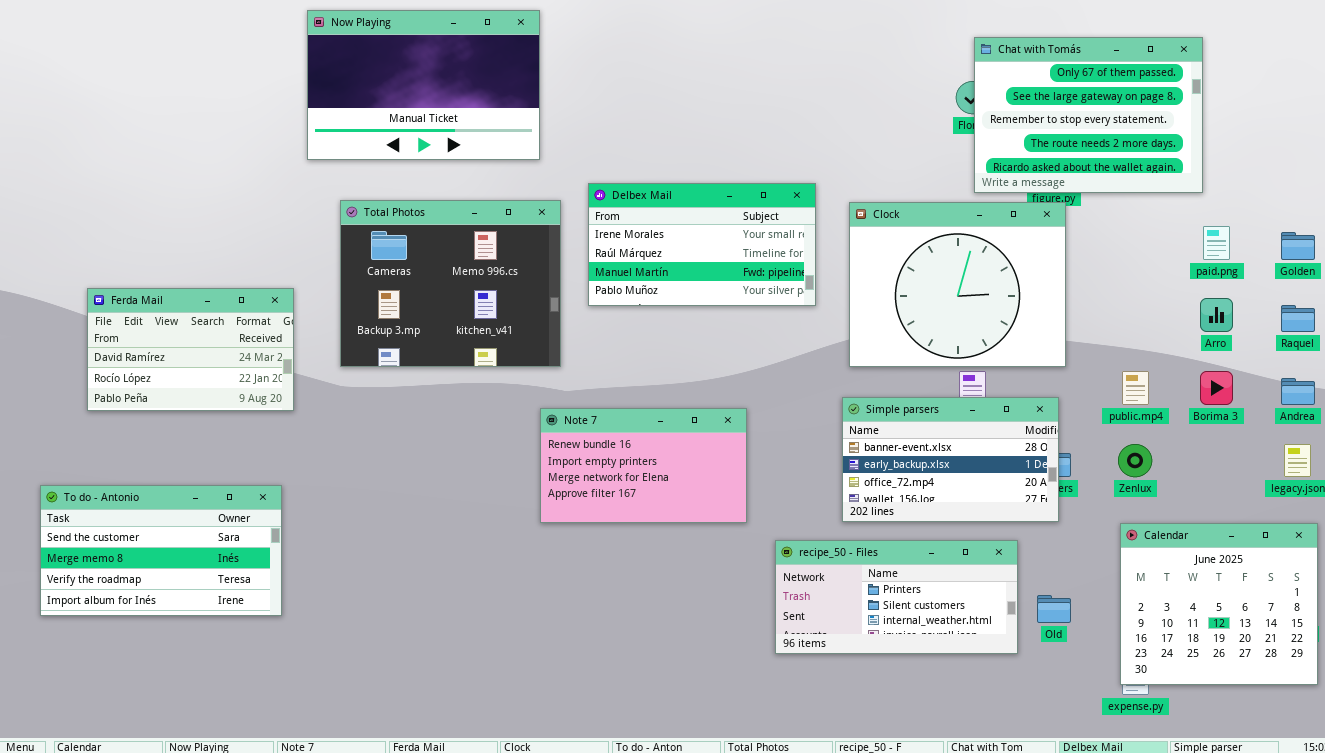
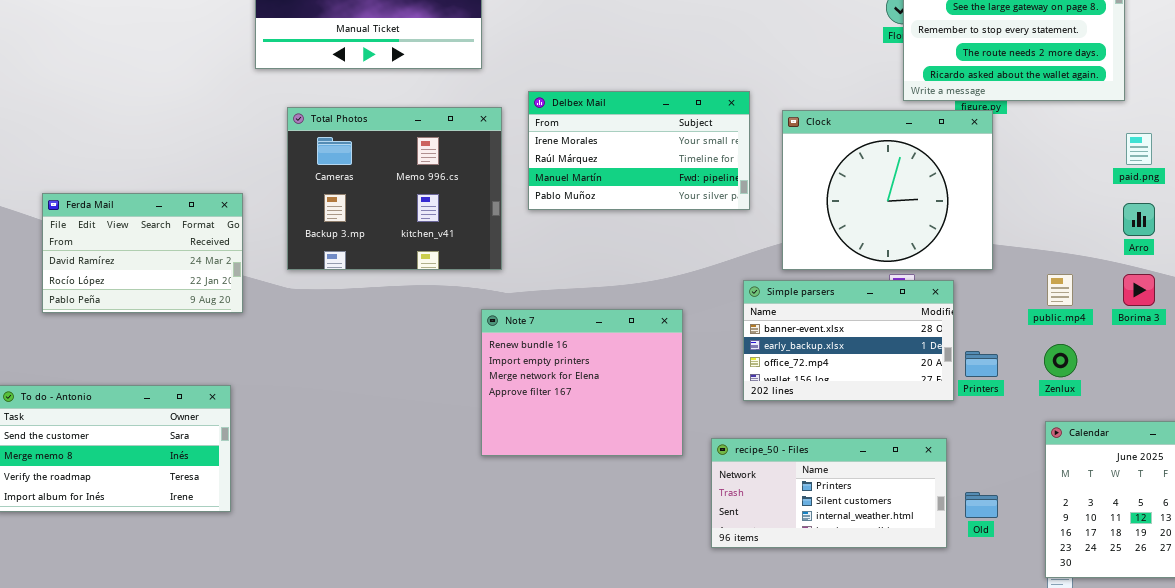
Simple parsers: [842,397,1059,522] -> [743,280,954,401], moved
Note 7: [540,408,747,523] -> [481,309,683,456], resized

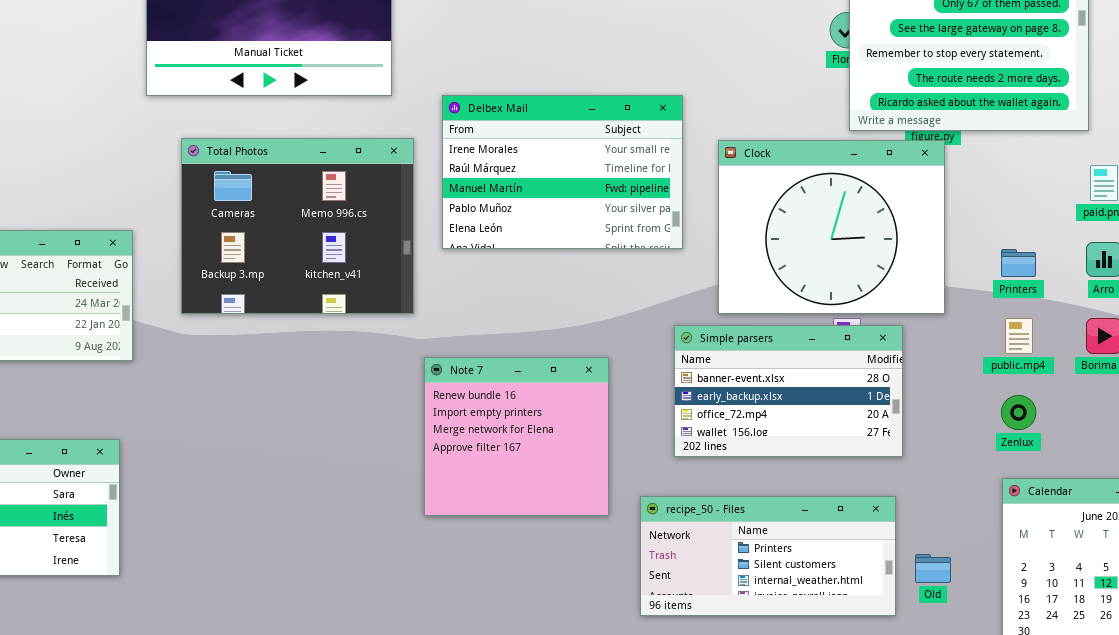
Delbex Mail: [528,91,750,210] -> [442,95,683,249], resized
Note 7: [481,309,683,456] -> [424,357,609,516], resized
Printers: [965,351,998,377] -> [1001,249,1036,277], moved

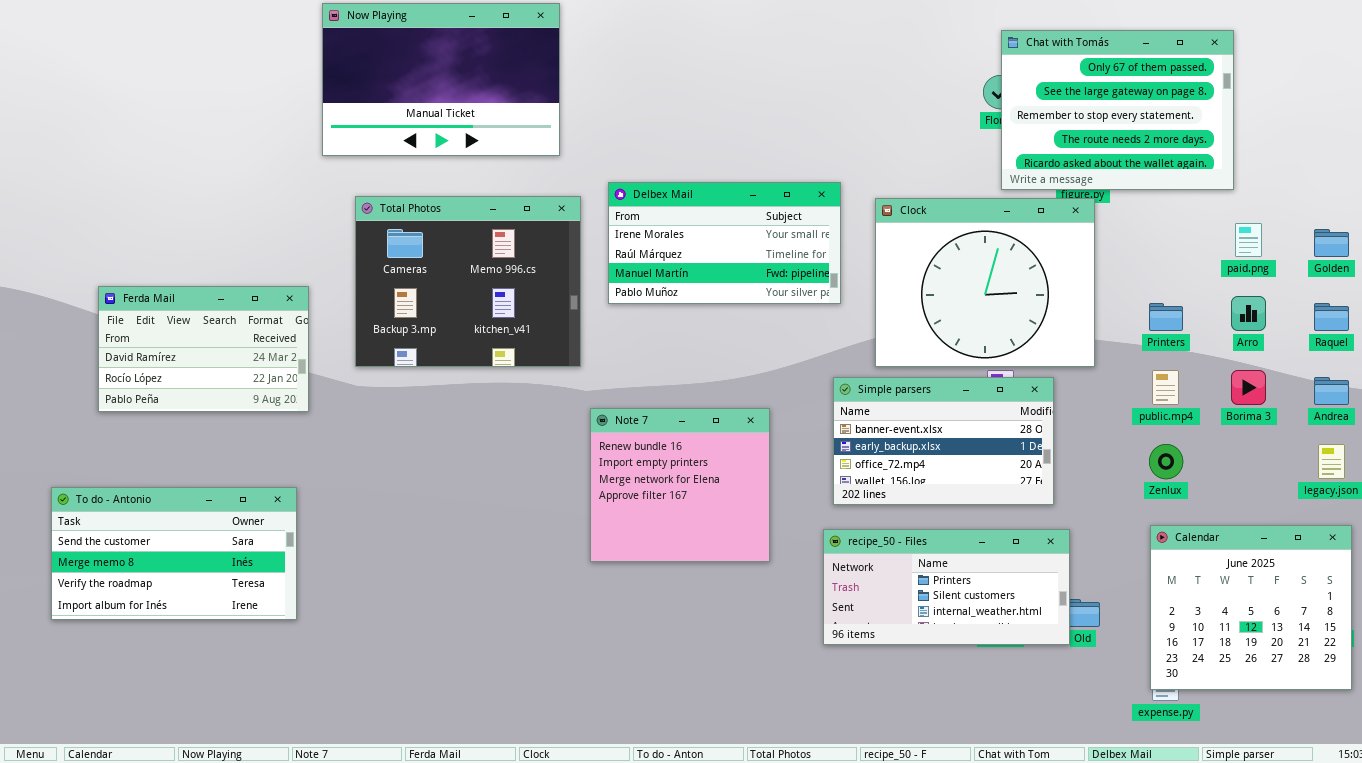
Delbex Mail: [442,95,683,249] -> [608,182,841,304], resized
recipe_50 - Files: [640,496,896,616] -> [823,529,1070,645], moved

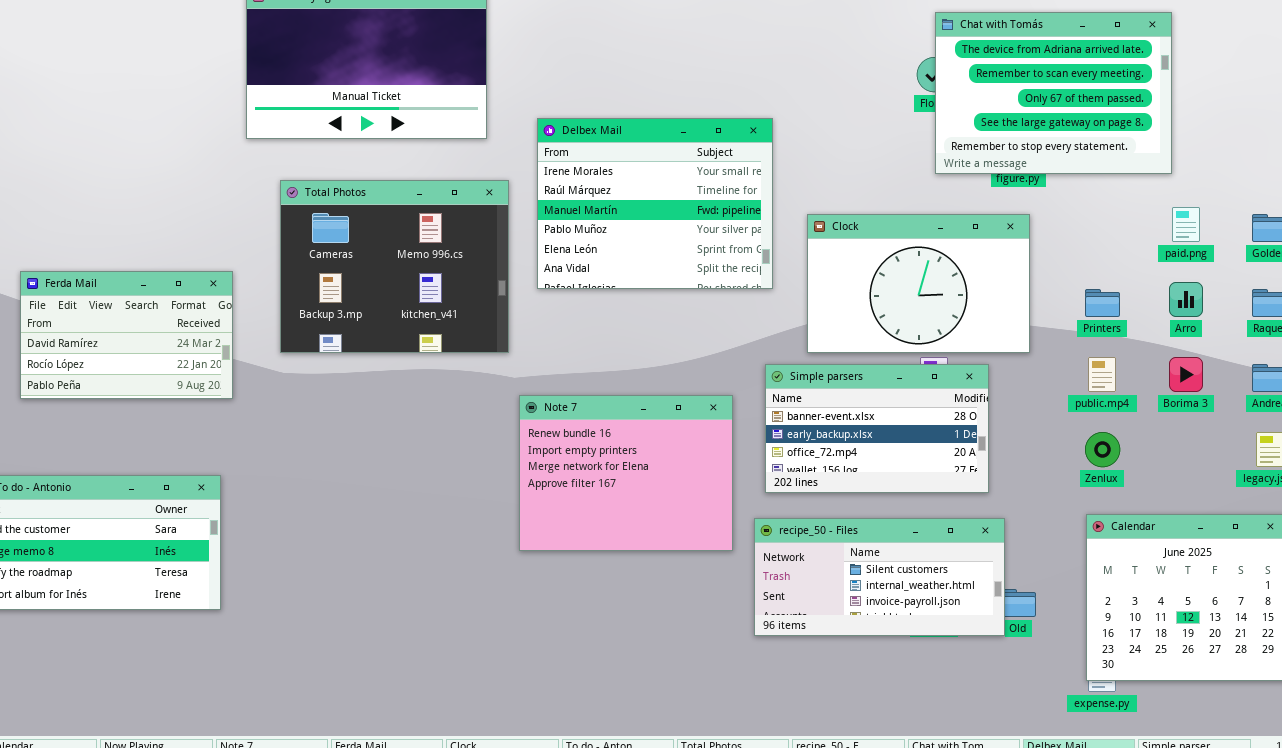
Chat with Tomás: [1001,30,1234,190] -> [935,12,1172,174], scrolled up 2 rows
Delbex Mail: [608,182,841,304] -> [537,118,773,289], resized
Clock: [875,198,1095,367] -> [807,214,1030,353], resized
Note 7: [590,408,770,562] -> [519,395,733,551], resized
recipe_50 - Files: [823,529,1070,645] -> [754,518,1005,636], scrolled down 1 row

